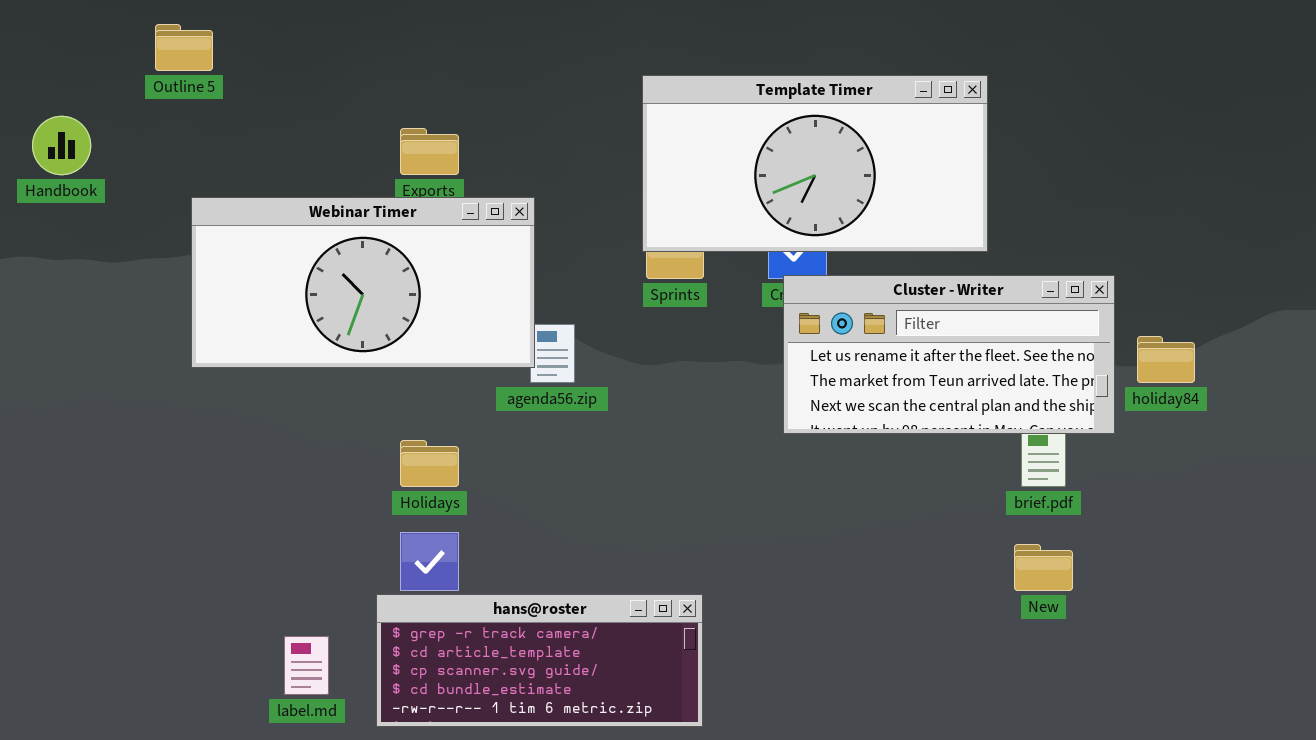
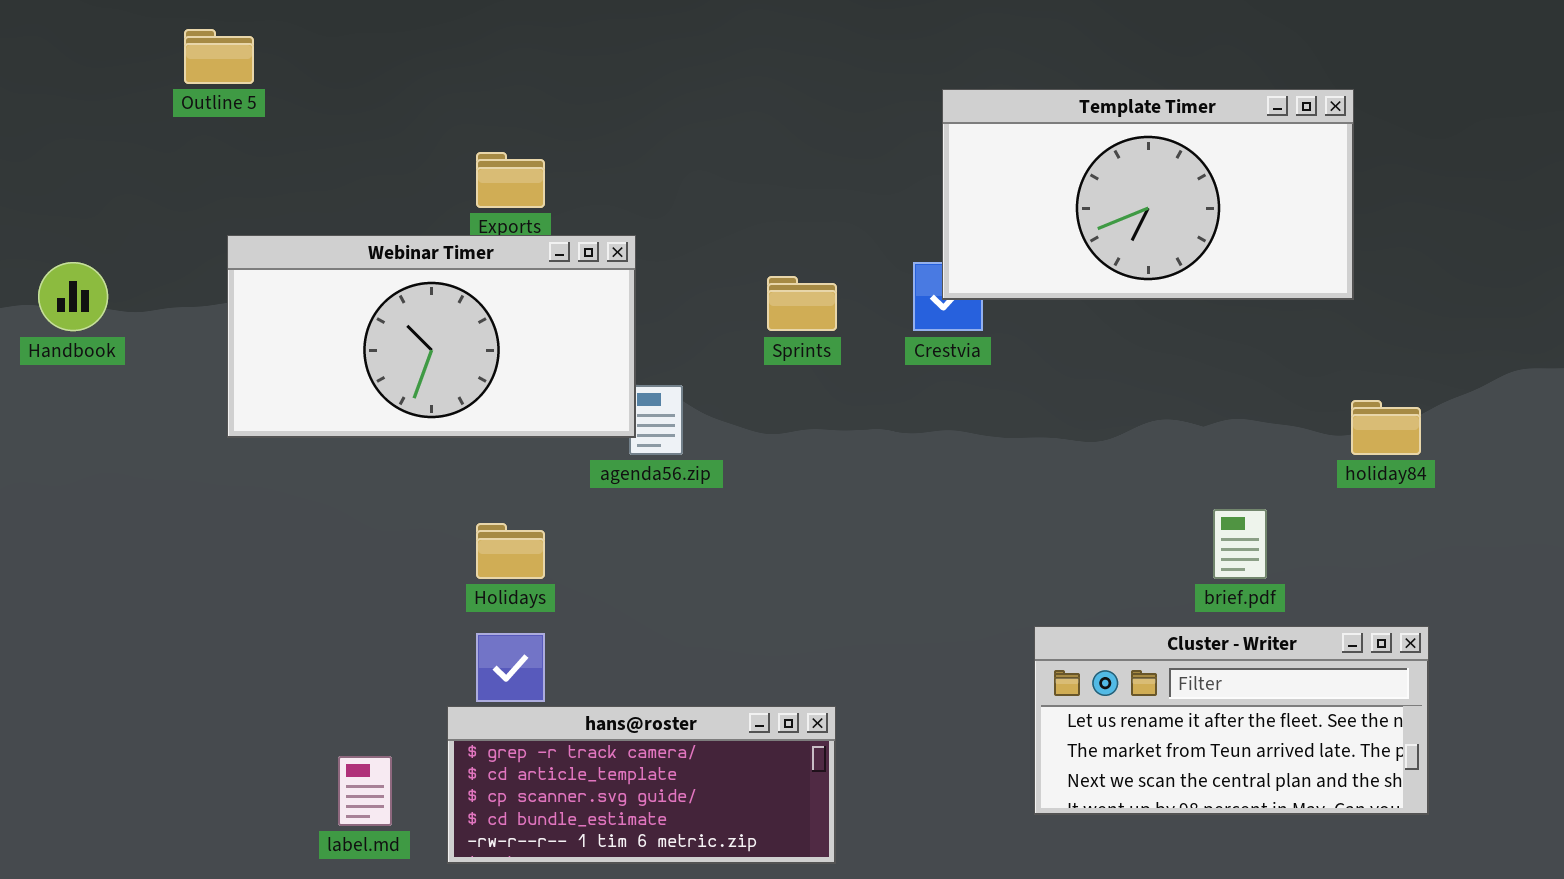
Template Timer: [642,75,988,252] -> [942,89,1354,300], moved
Handbook: [32,116,91,175] -> [38,262,108,331], moved
Cluster - Writer: [783,275,1115,434] -> [1034,626,1429,815], moved

